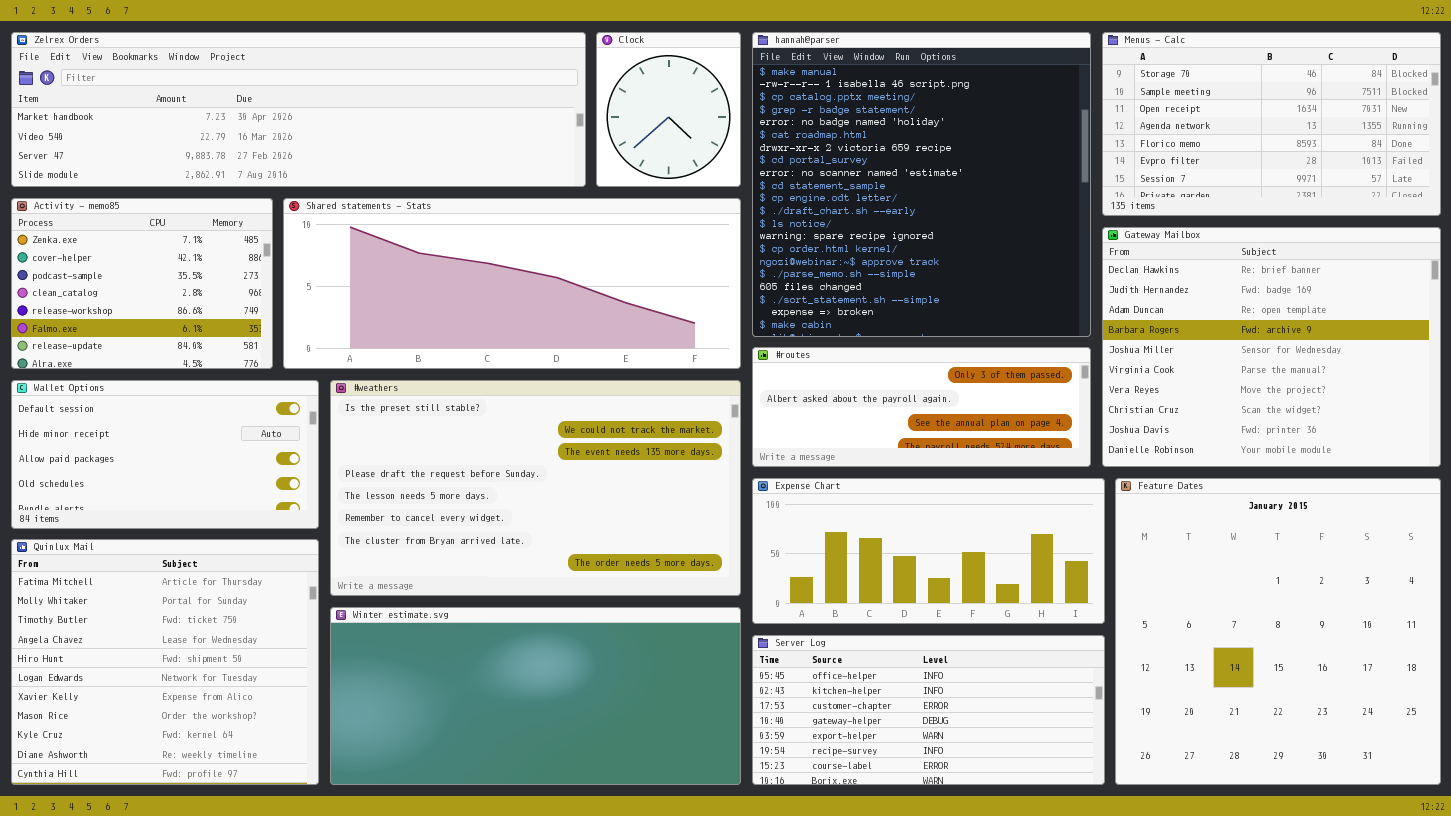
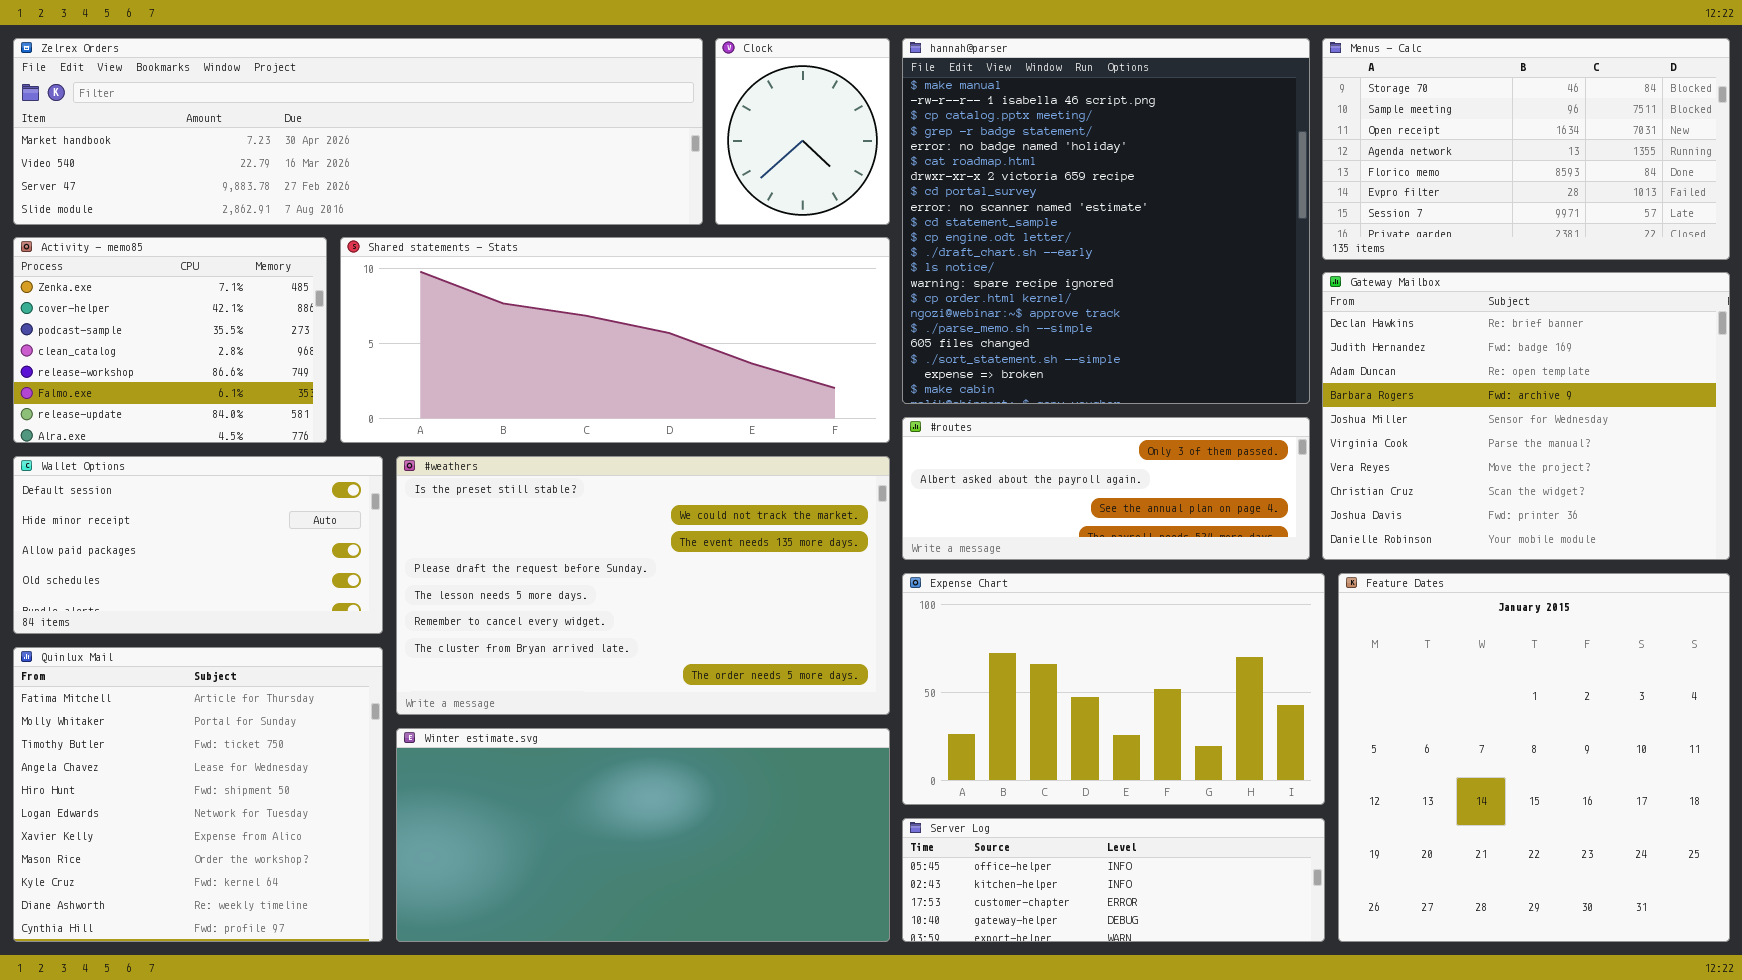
Expense Chart: [752,478,1105,624] -> [902,573,1325,805], resized
Server Log: [752,635,1105,785] -> [902,818,1325,942], resized

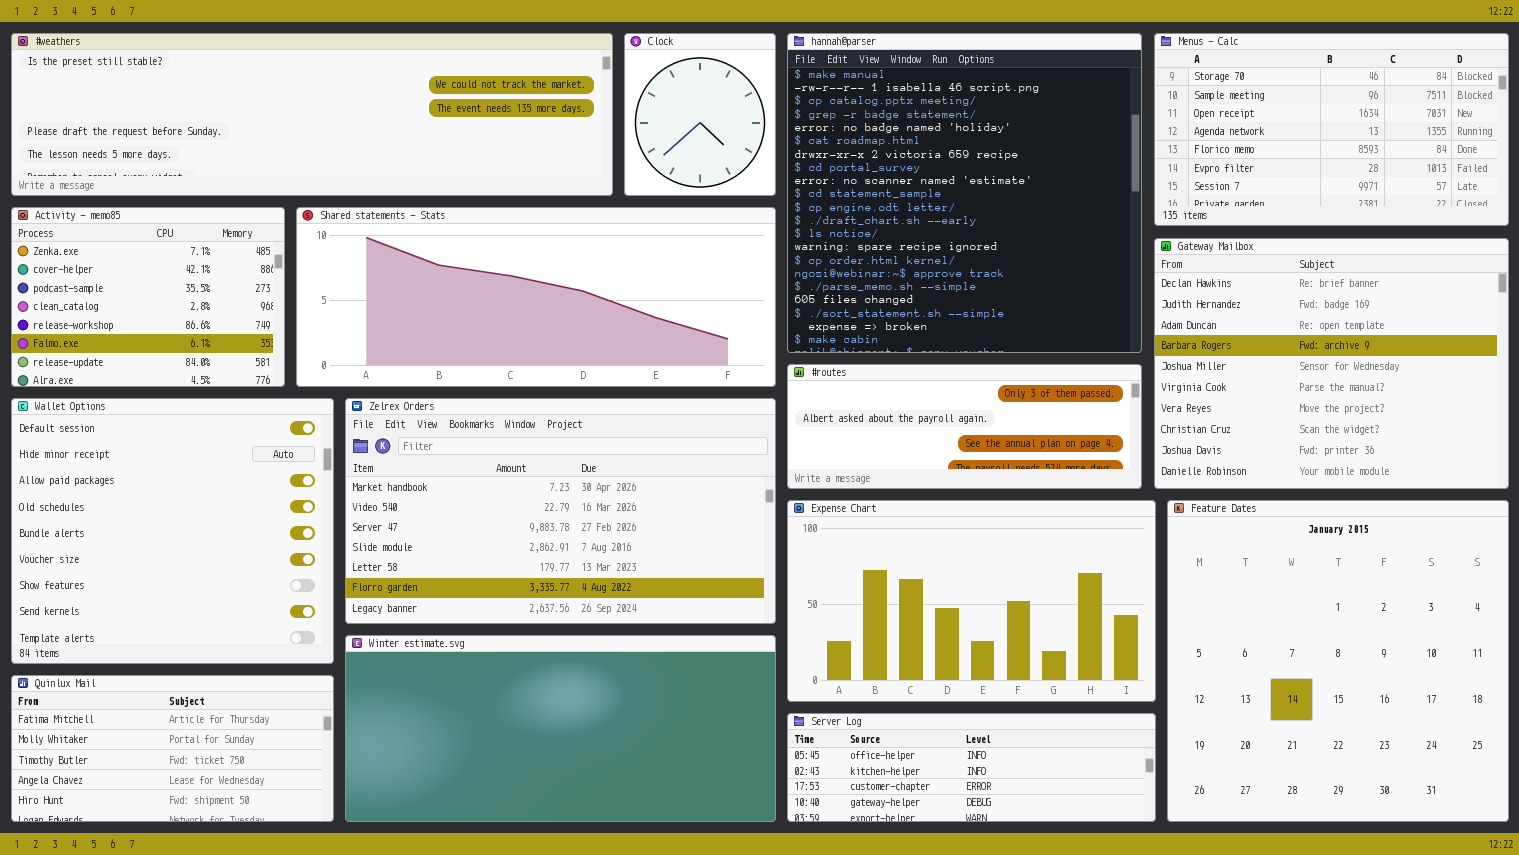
Zelrex Orders: [13,38,703,225] -> [345,398,776,624], moved, resized
Wallet Options: [13,456,383,634] -> [11,398,334,664], resized
#weathers: [396,456,890,715] -> [11,33,613,196], moved, resized
Quinlux Mail: [13,647,383,942] -> [11,675,334,822], resized

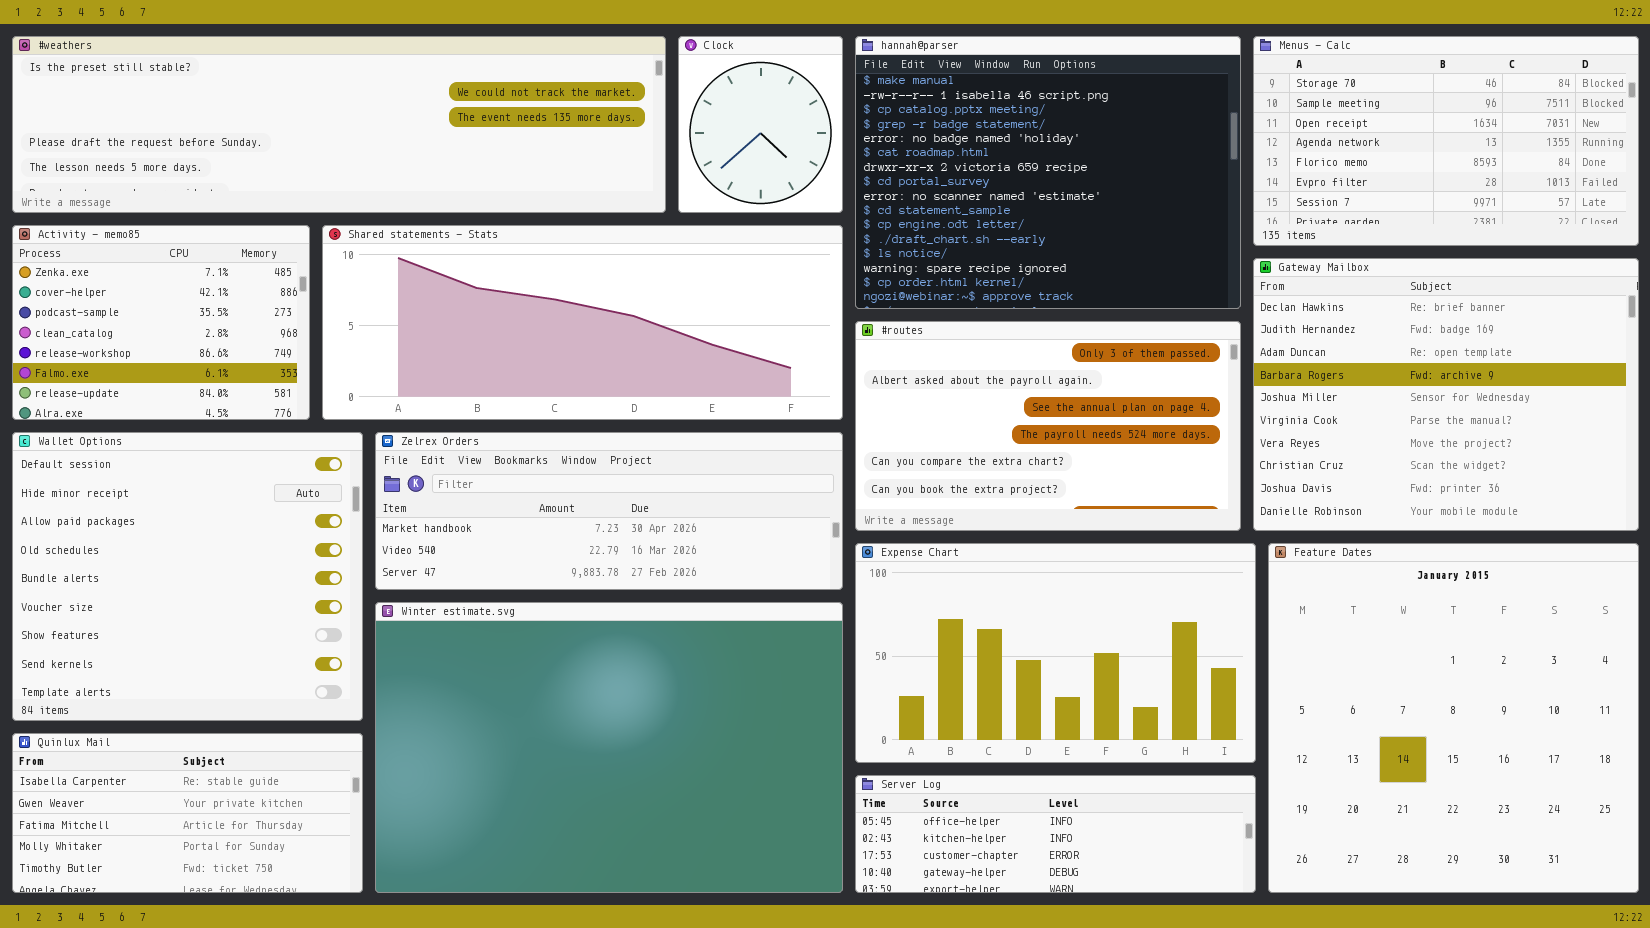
hannah@parser: [787,33,1142,353] -> [855,36,1241,309], resized
#routes: [787,364,1142,489] -> [855,321,1241,531], resized
Zelrex Orders: [345,398,776,624] -> [375,432,843,590], resized
Winter estimate.svg: [345,635,776,822] -> [375,602,843,893], resized
Quinlux Mail: [11,675,334,822] -> [12,733,363,893], scrolled up 2 rows

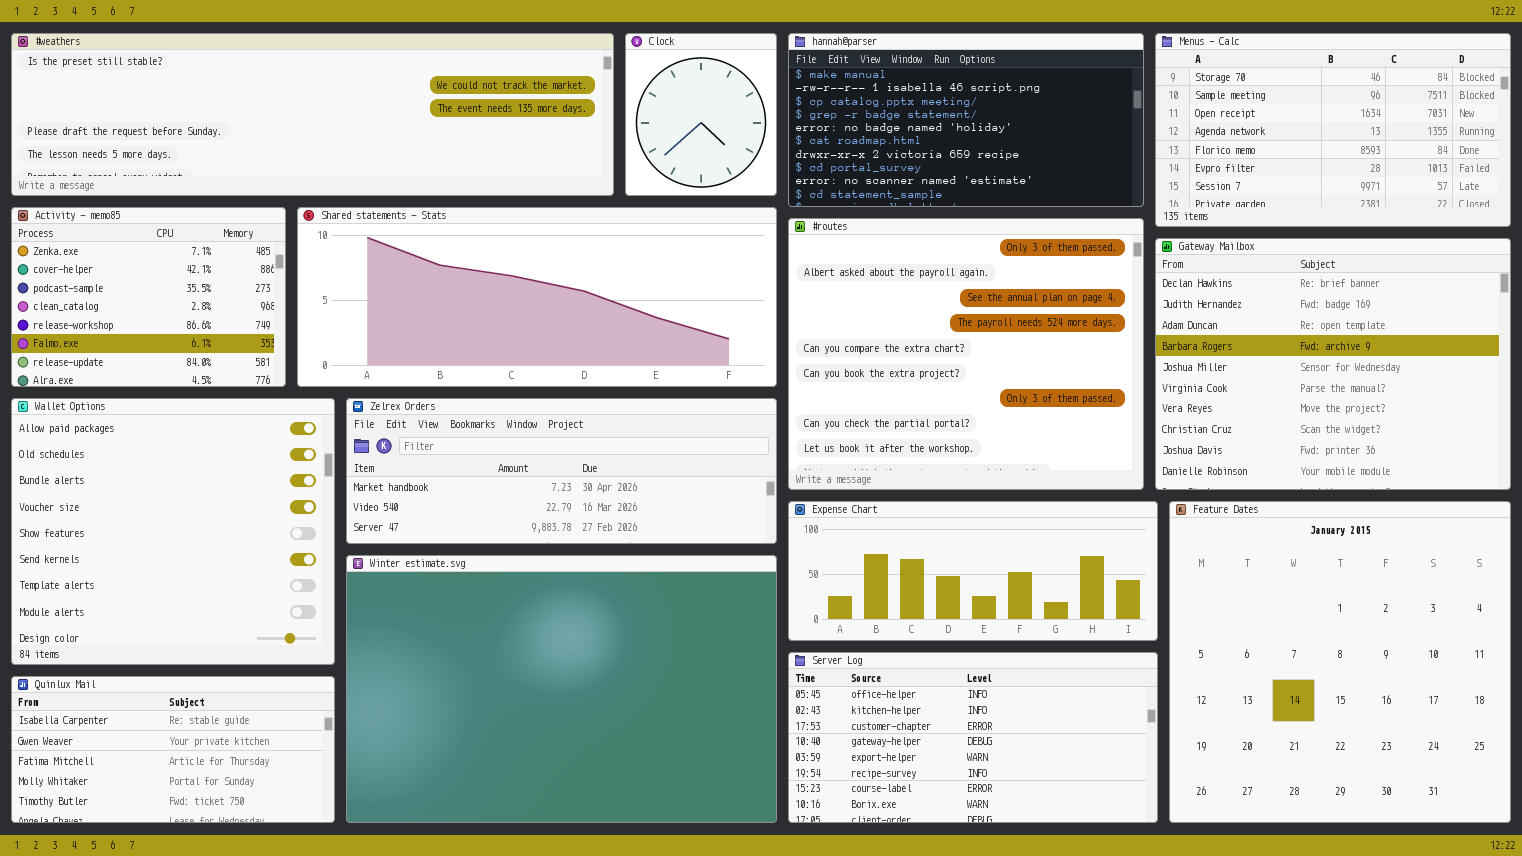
hannah@parser: [855,36,1241,309] -> [788,33,1144,207], resized
#routes: [855,321,1241,531] -> [788,218,1144,490], resized
Wallet Options: [12,432,363,721] -> [11,398,335,665], scrolled down 2 rows
Expense Chart: [855,543,1256,763] -> [788,501,1158,641], resized
Server Log: [855,775,1256,893] -> [788,652,1158,823], resized

